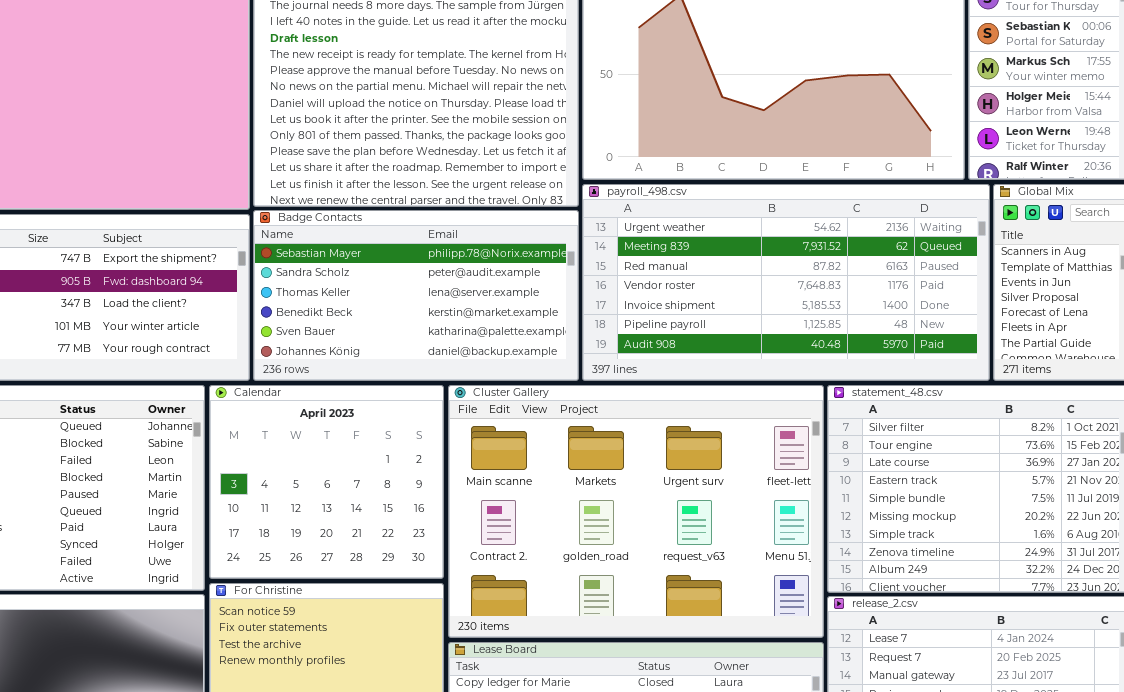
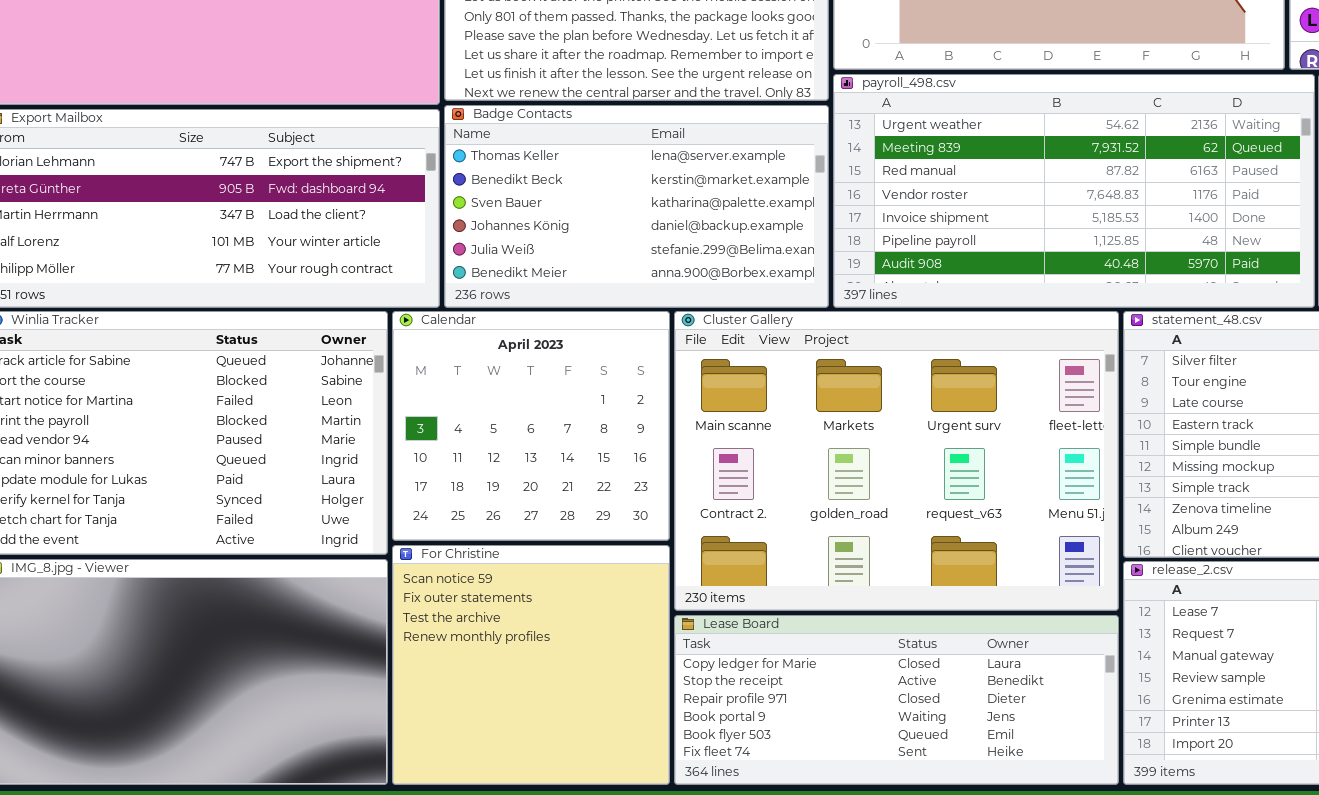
Badge Contacts: [253,210,579,381] -> [444,105,829,308], scrolled down 2 rows

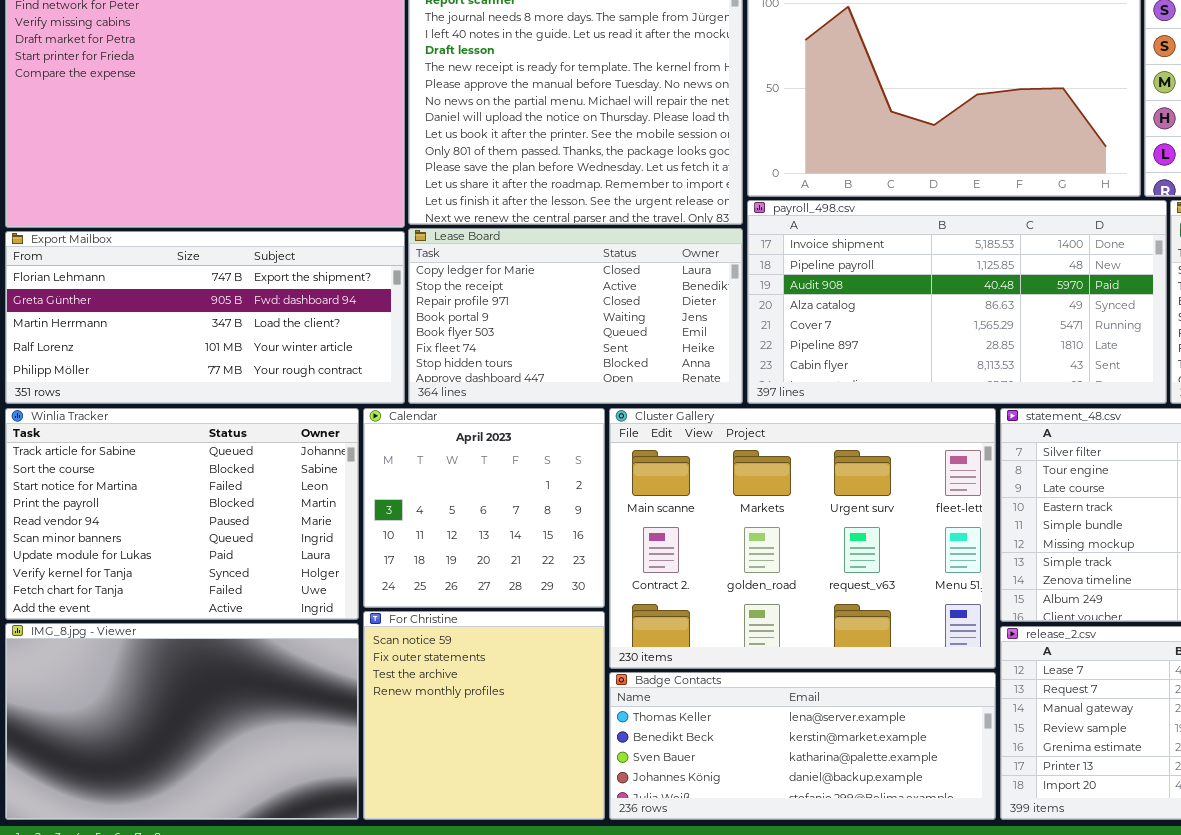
payroll_498.csv: [833,74,1315,308] -> [747,200,1167,404], scrolled down 4 rows
Badge Contacts: [444,105,829,308] -> [609,672,996,820], moved, resized
Lease Board: [674,615,1119,785] -> [408,228,743,404], moved, resized

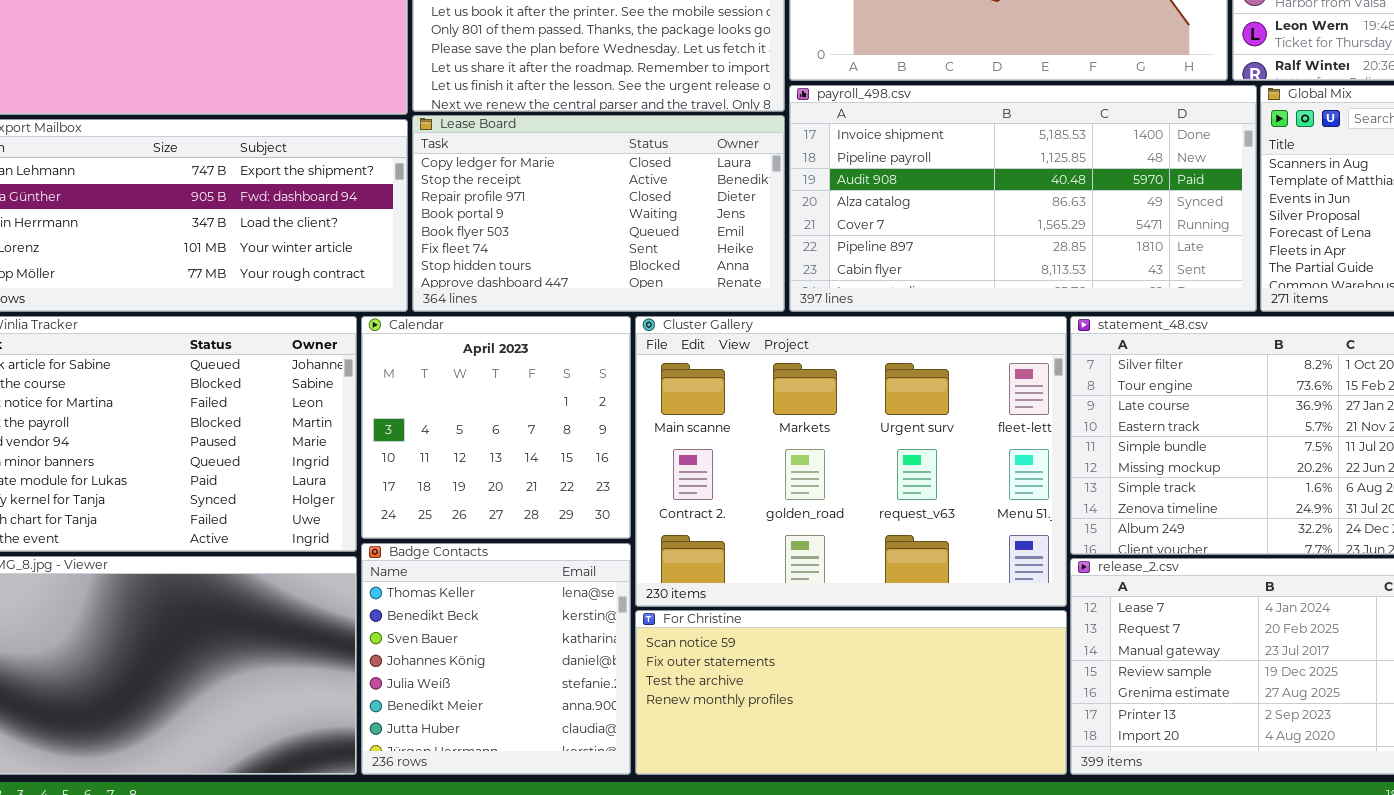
For Christine: [363,611,605,820] -> [635,610,1067,775], moved, resized
Badge Contacts: [609,672,996,820] -> [361,543,631,775], moved, resized

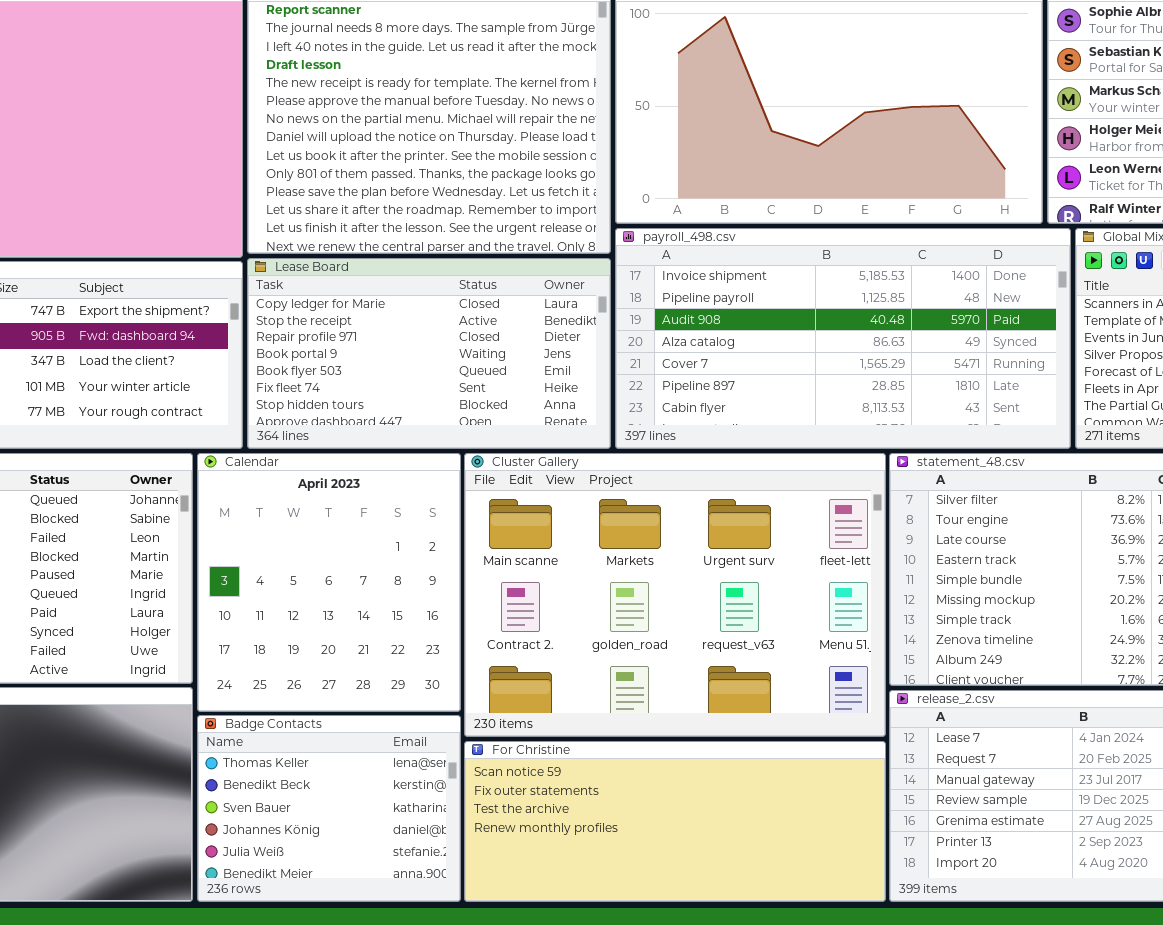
Calendar: [361,316,631,539] -> [197,453,461,712], resized
Badge Contacts: [361,543,631,775] -> [197,715,461,902], resized

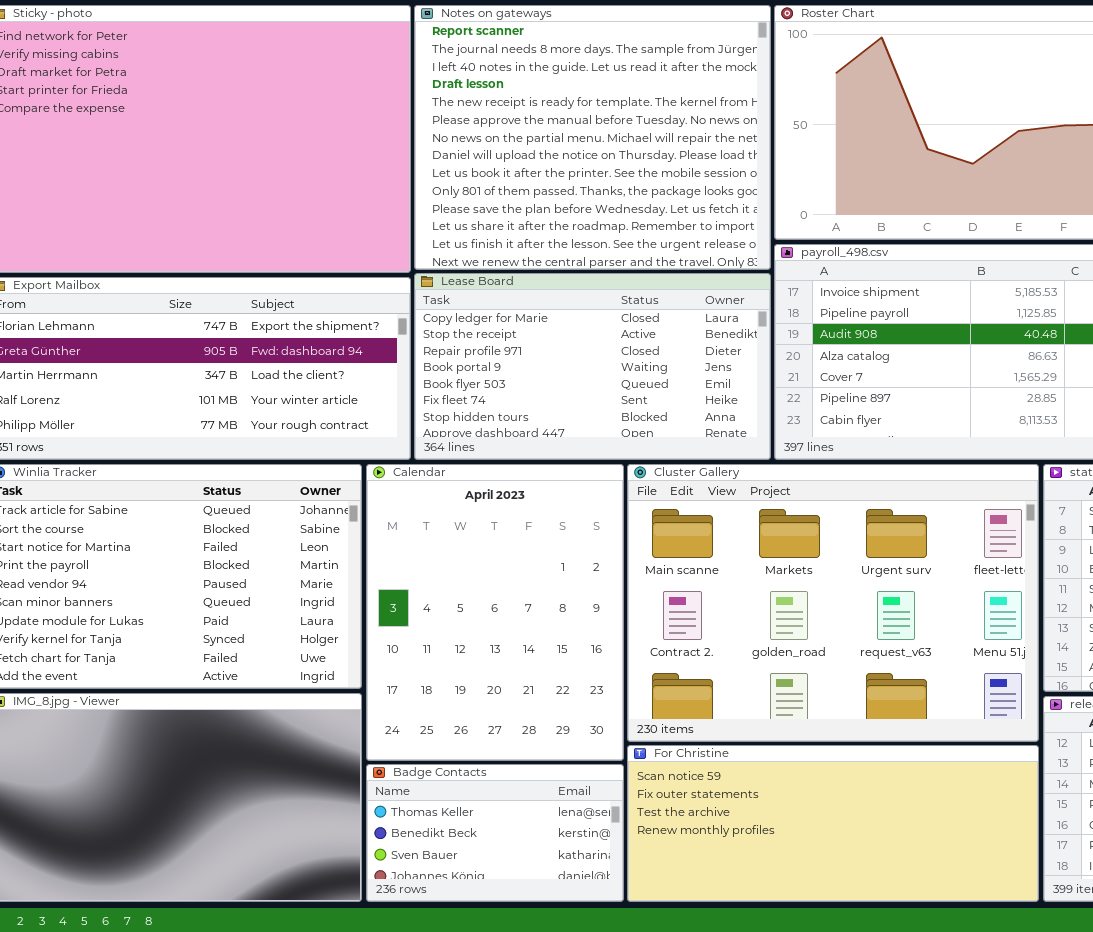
Calendar: [197,453,461,712] -> [366,464,624,761], resized
Badge Contacts: [197,715,461,902] -> [366,764,624,902], resized

